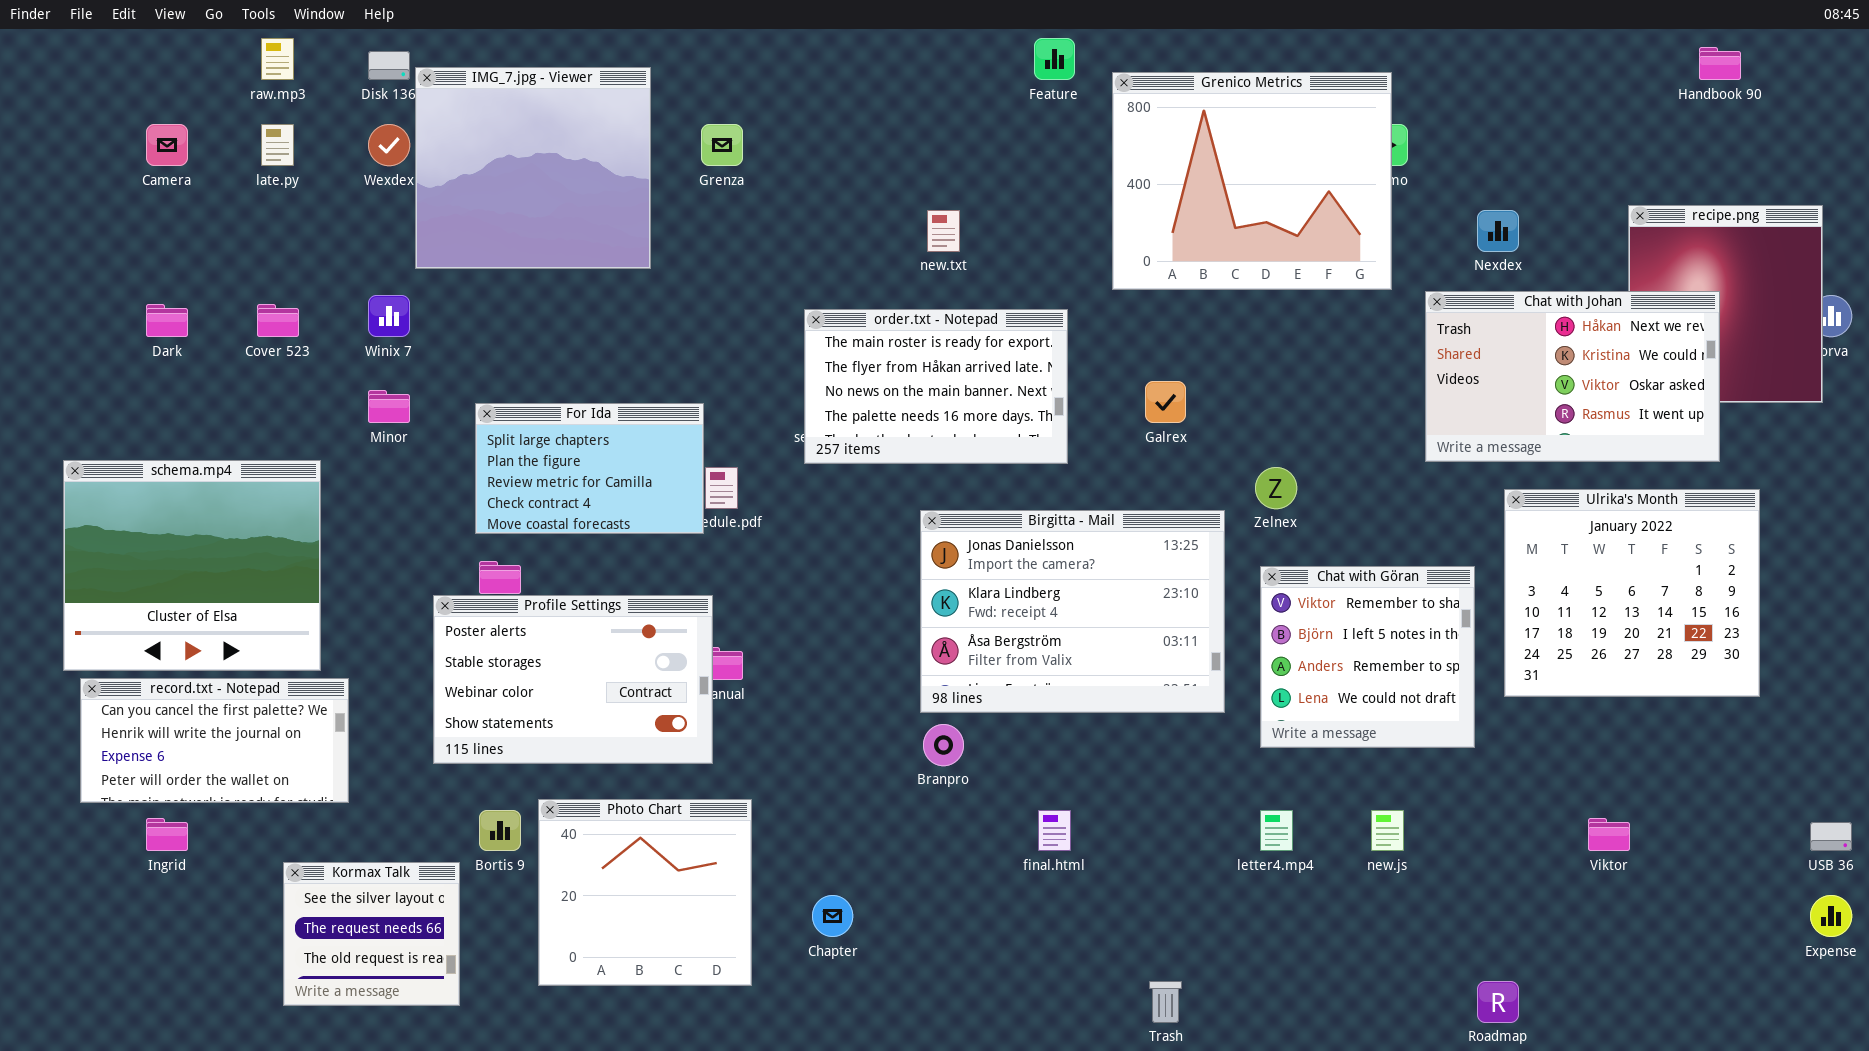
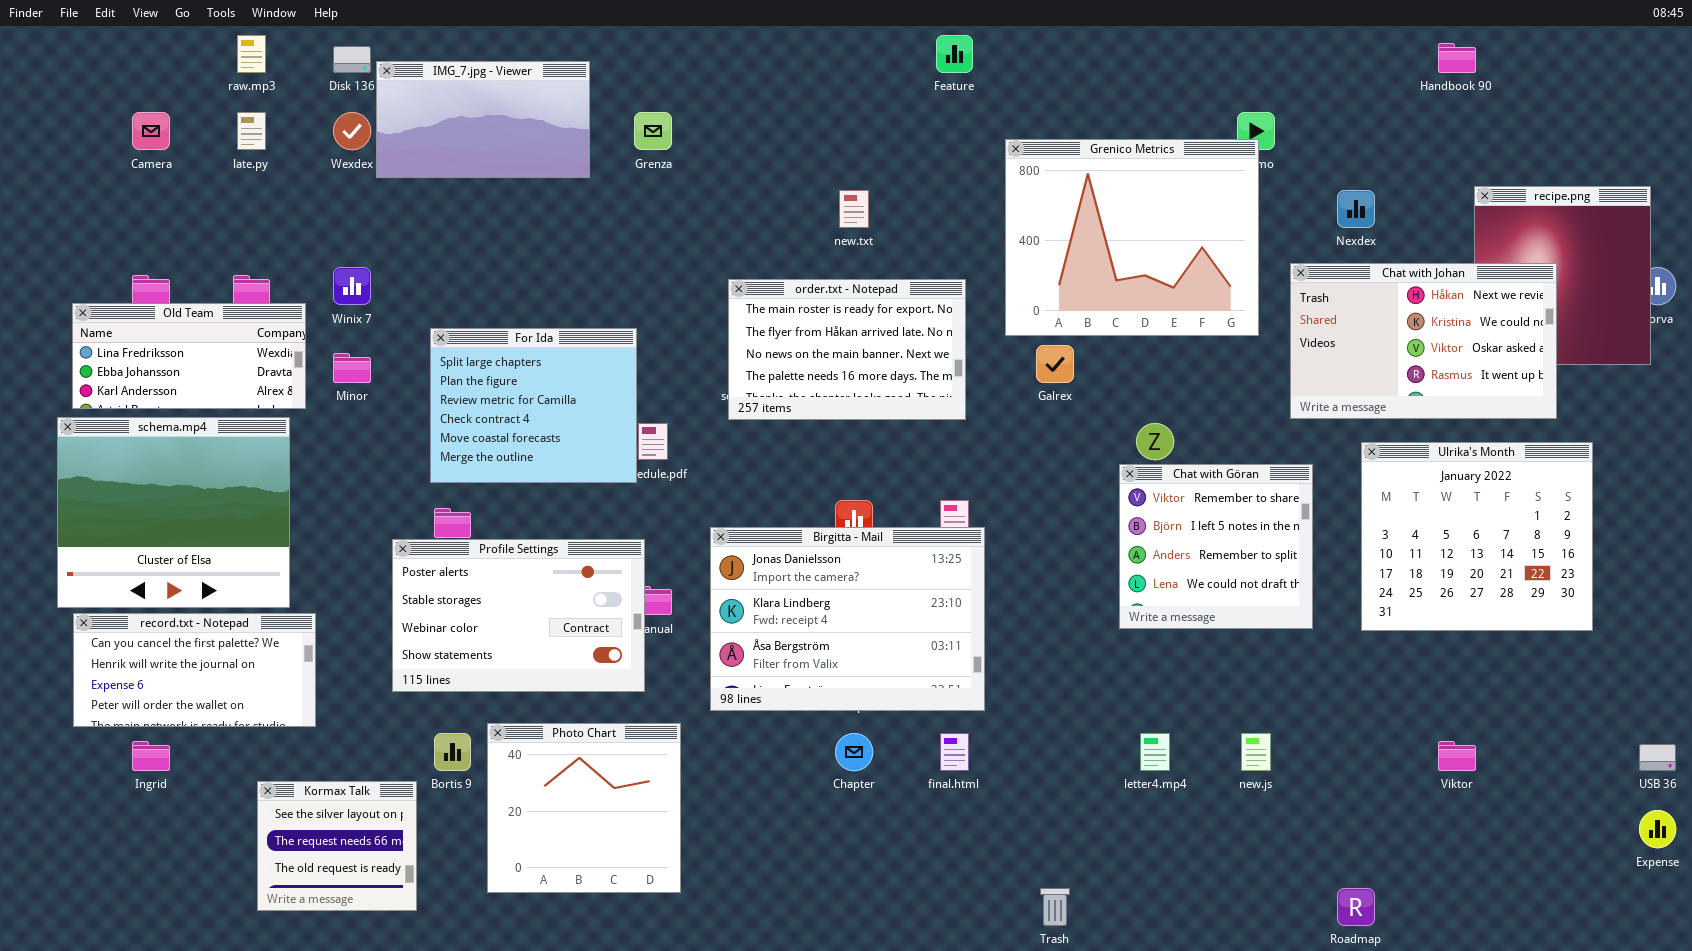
Handbook 90: [1699,47,1741,80] -> [1438,43,1476,73], moved
IMG_7.jpg - Viewer: [415,67,651,269] -> [376,61,590,178], resized
Grenico Metrics: [1112,72,1392,290] -> [1005,139,1259,336], moved
Old Team: none -> [72,303,306,409], opened
For Ida: [475,403,704,534] -> [430,328,637,483], resized
Birgitta - Mail: [920,510,1225,713] -> [710,527,985,711], moved
Chat with Göran: [1260,566,1475,748] -> [1119,464,1313,629], moved
Chapter: [812,895,853,937] -> [835,733,873,771], moved

